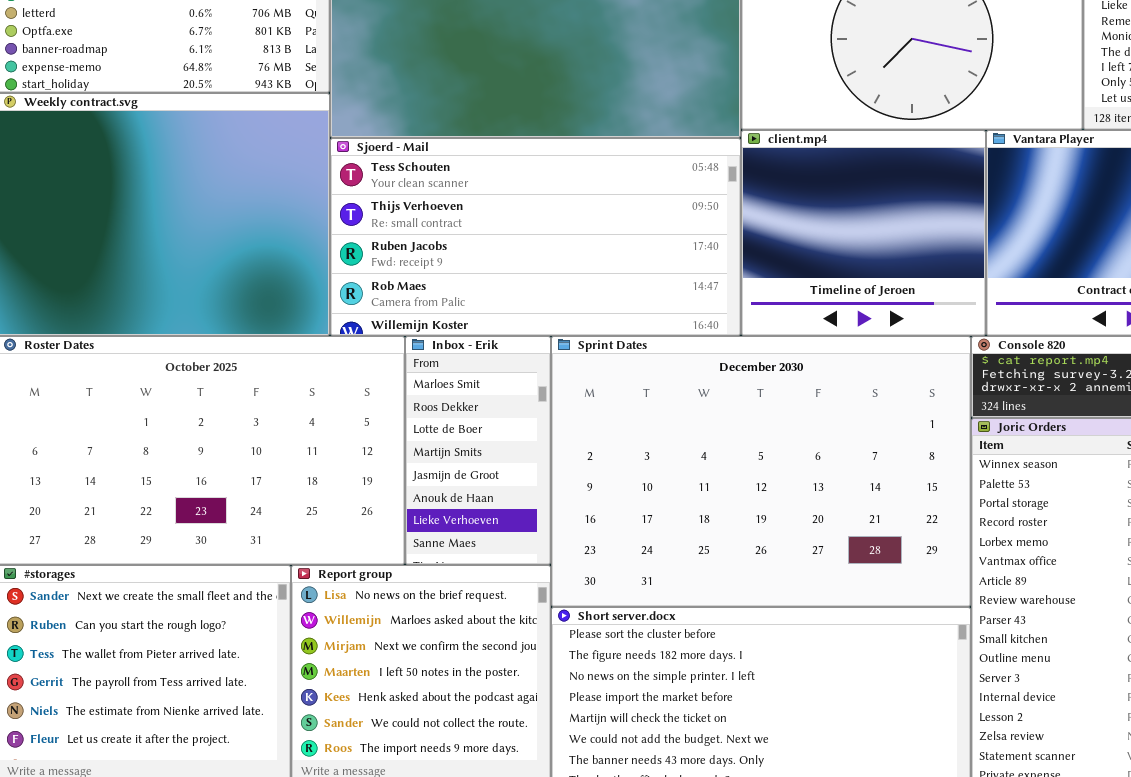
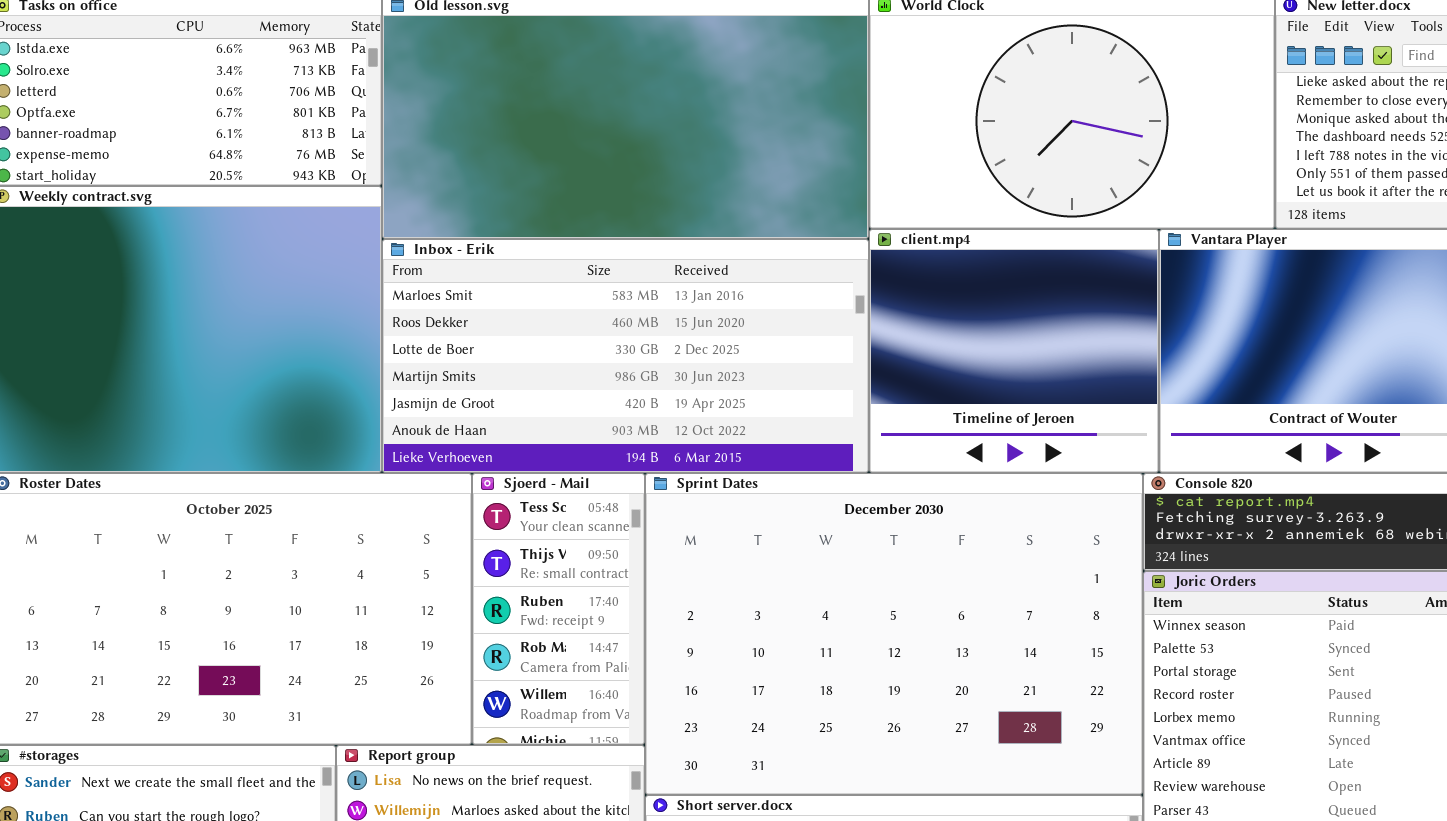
Sjoerd - Mail: [330,138,741,336] -> [472,473,645,745], moved, resized
Inbox - Erik: [405,336,551,565] -> [382,239,869,473], moved, resized

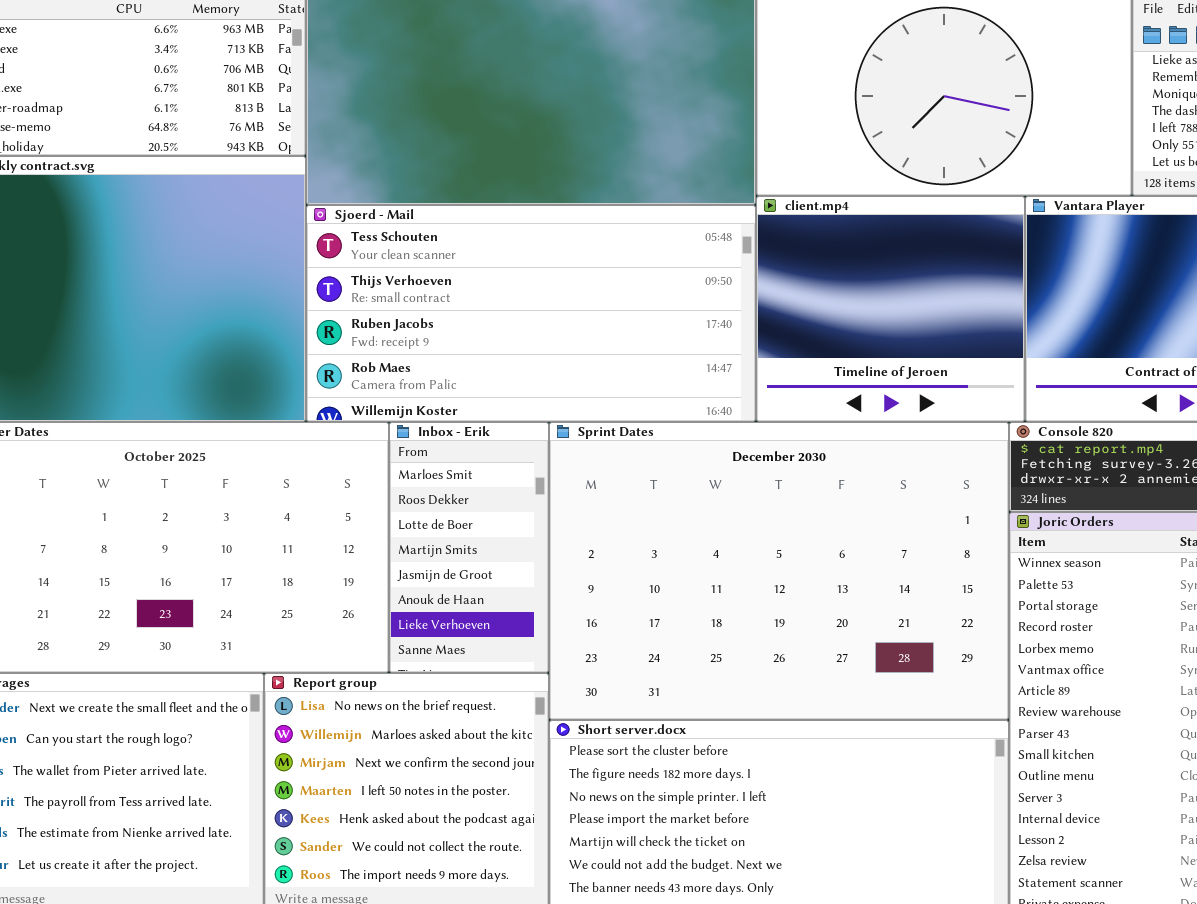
Inbox - Erik: [382,239,869,473] -> [389,422,549,673], moved, resized
Sjoerd - Mail: [472,473,645,745] -> [306,205,756,422], moved, resized

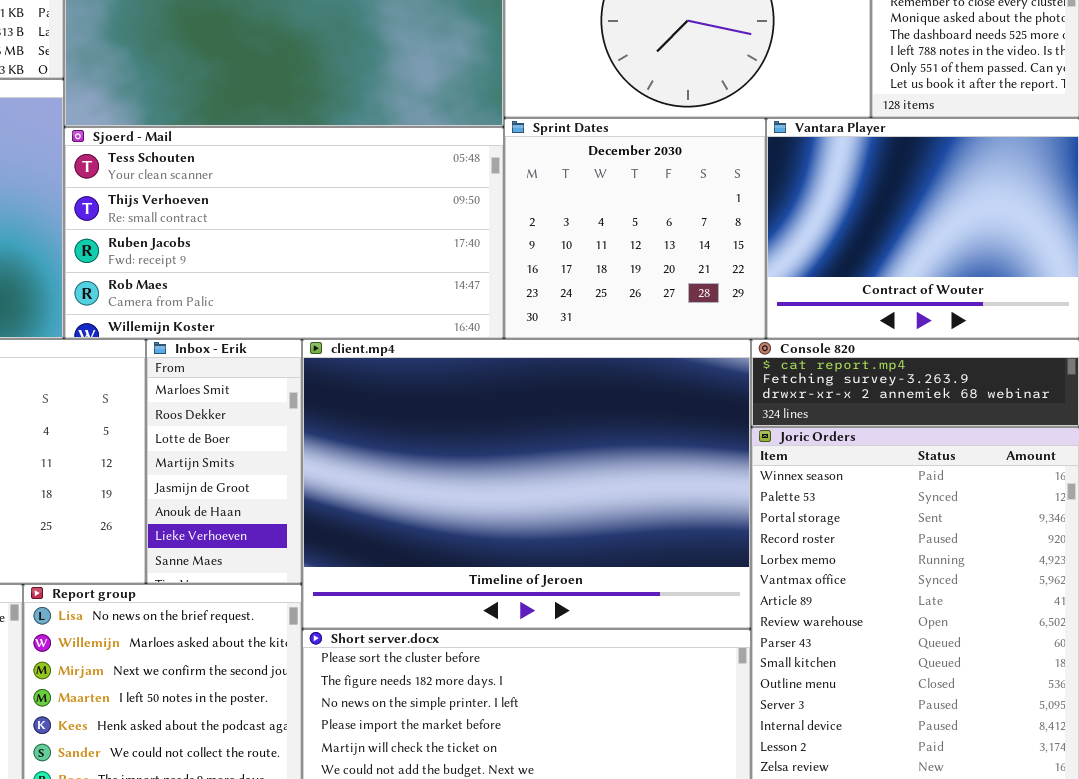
client.mp4: [756,196,1025,422] -> [302,339,751,629], moved, resized
Sprint Dates: [549,422,1009,720] -> [504,118,766,339], moved, resized

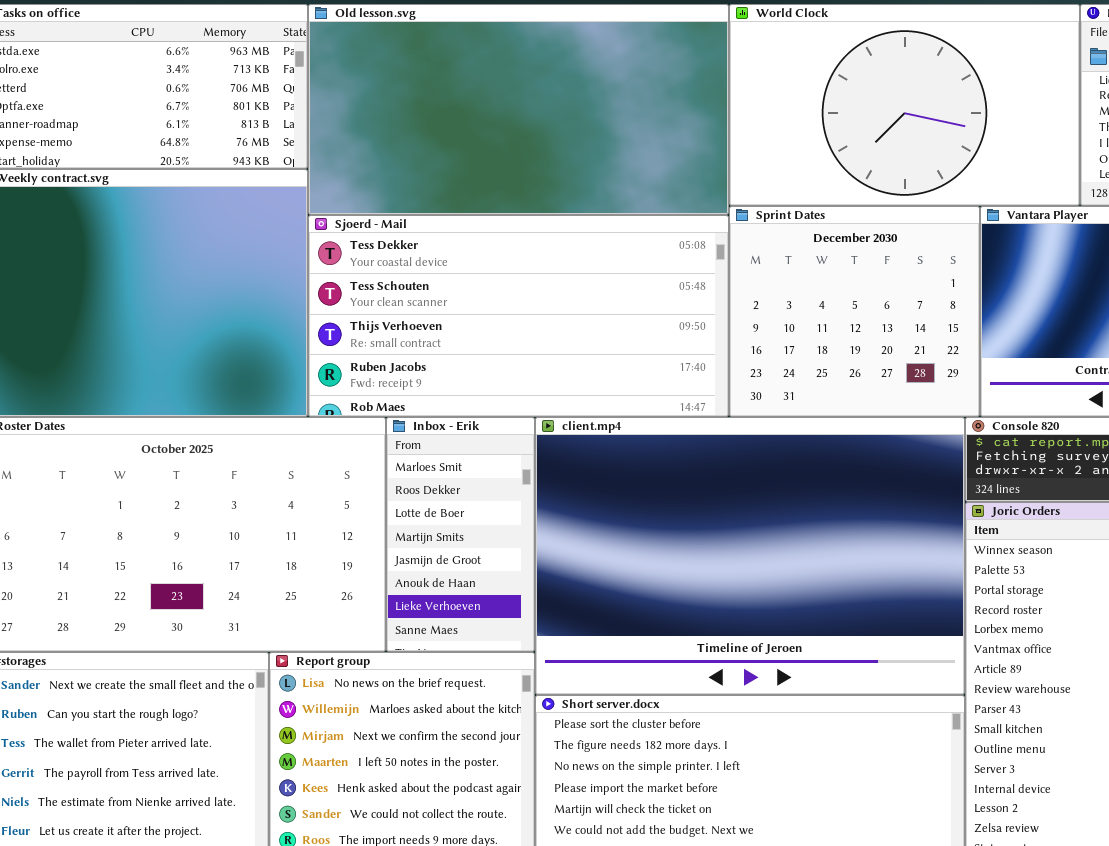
Sjoerd - Mail: [64,127,504,339] -> [308,215,729,417], scrolled up 1 row

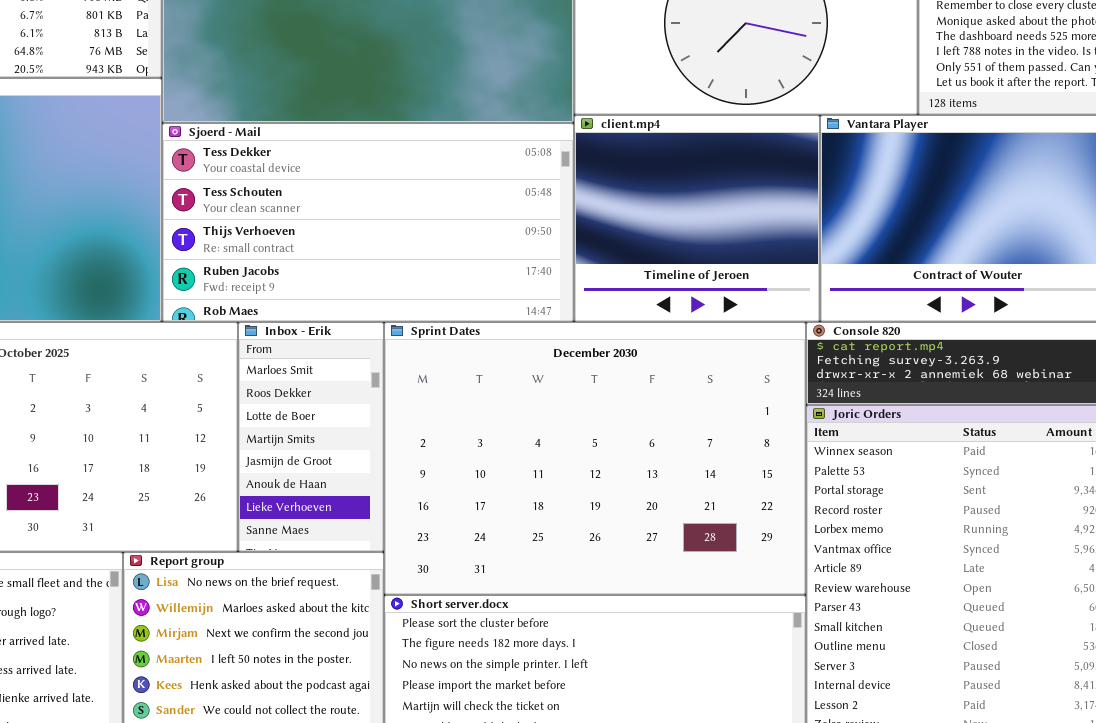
Sprint Dates: [729,206,980,417] -> [384,322,806,595], moved, resized
client.mp4: [535,417,965,695] -> [574,115,820,322], moved, resized

